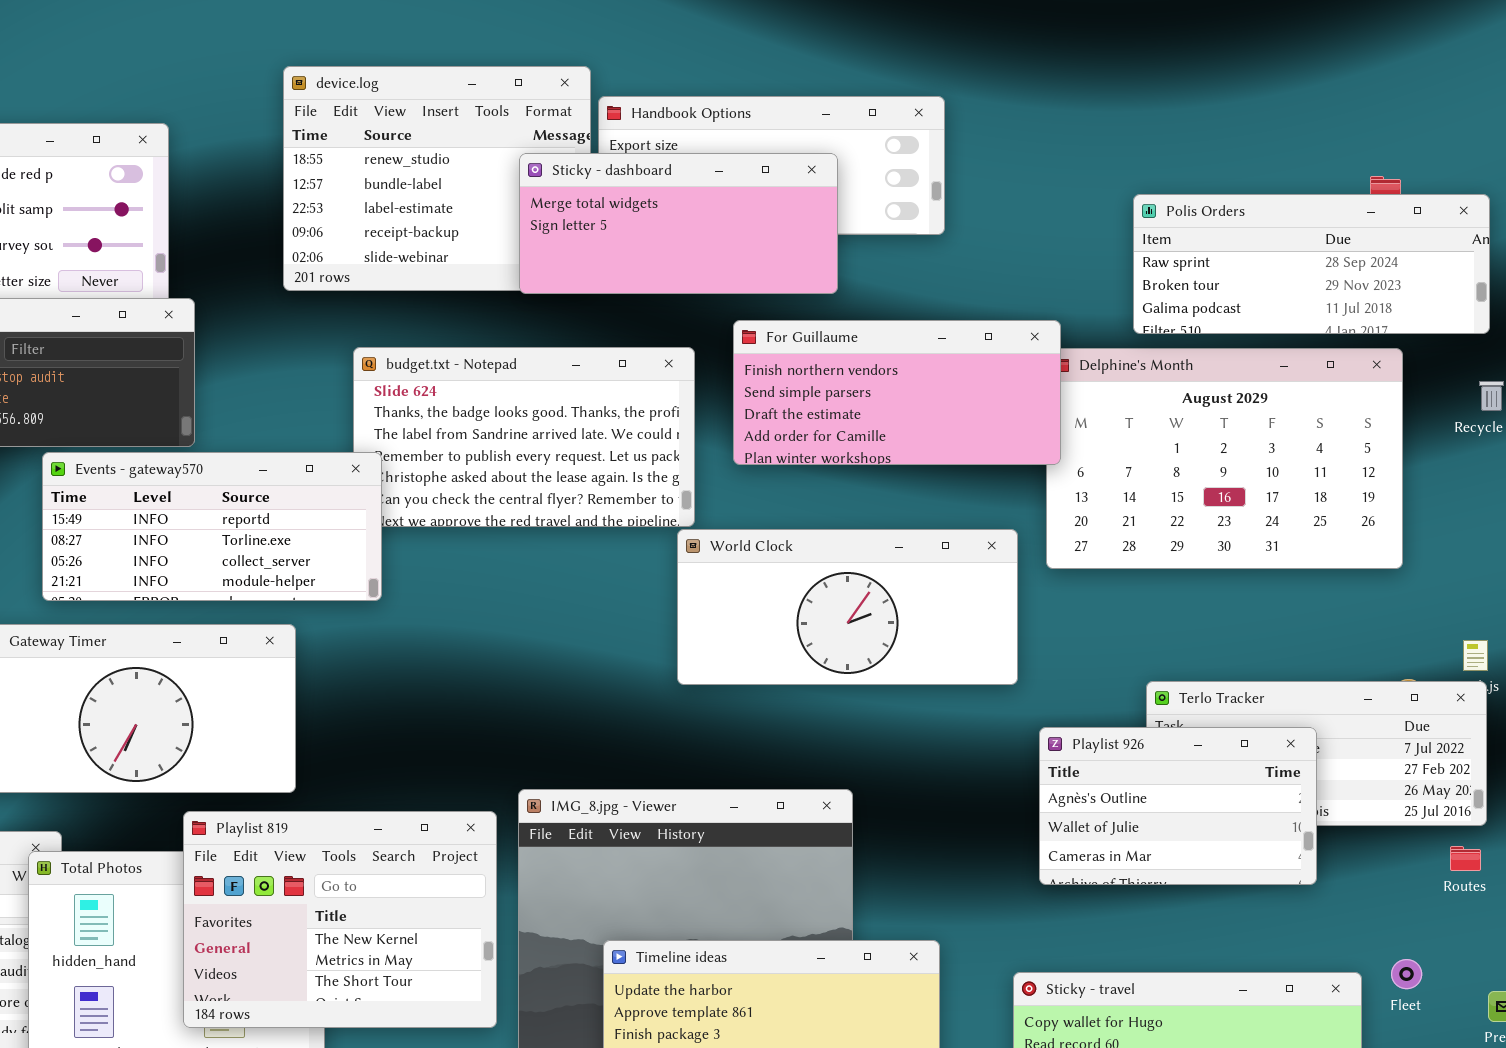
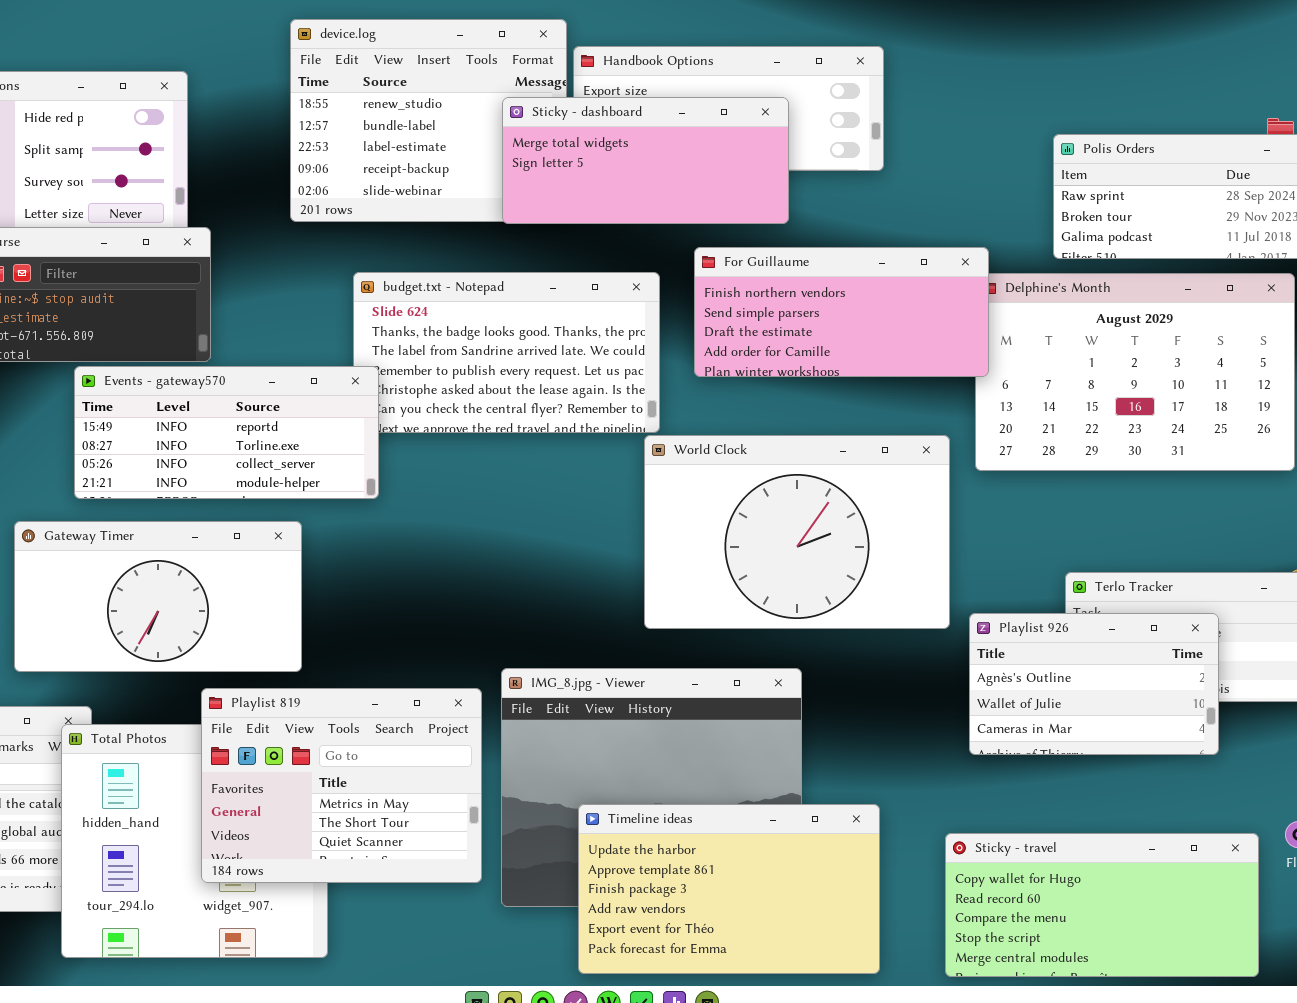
World Clock: [677,529,1018,685] -> [644,435,950,629], resized
Playlist 819: [183,811,497,1028] -> [201,688,482,883], scrolled down 1 row

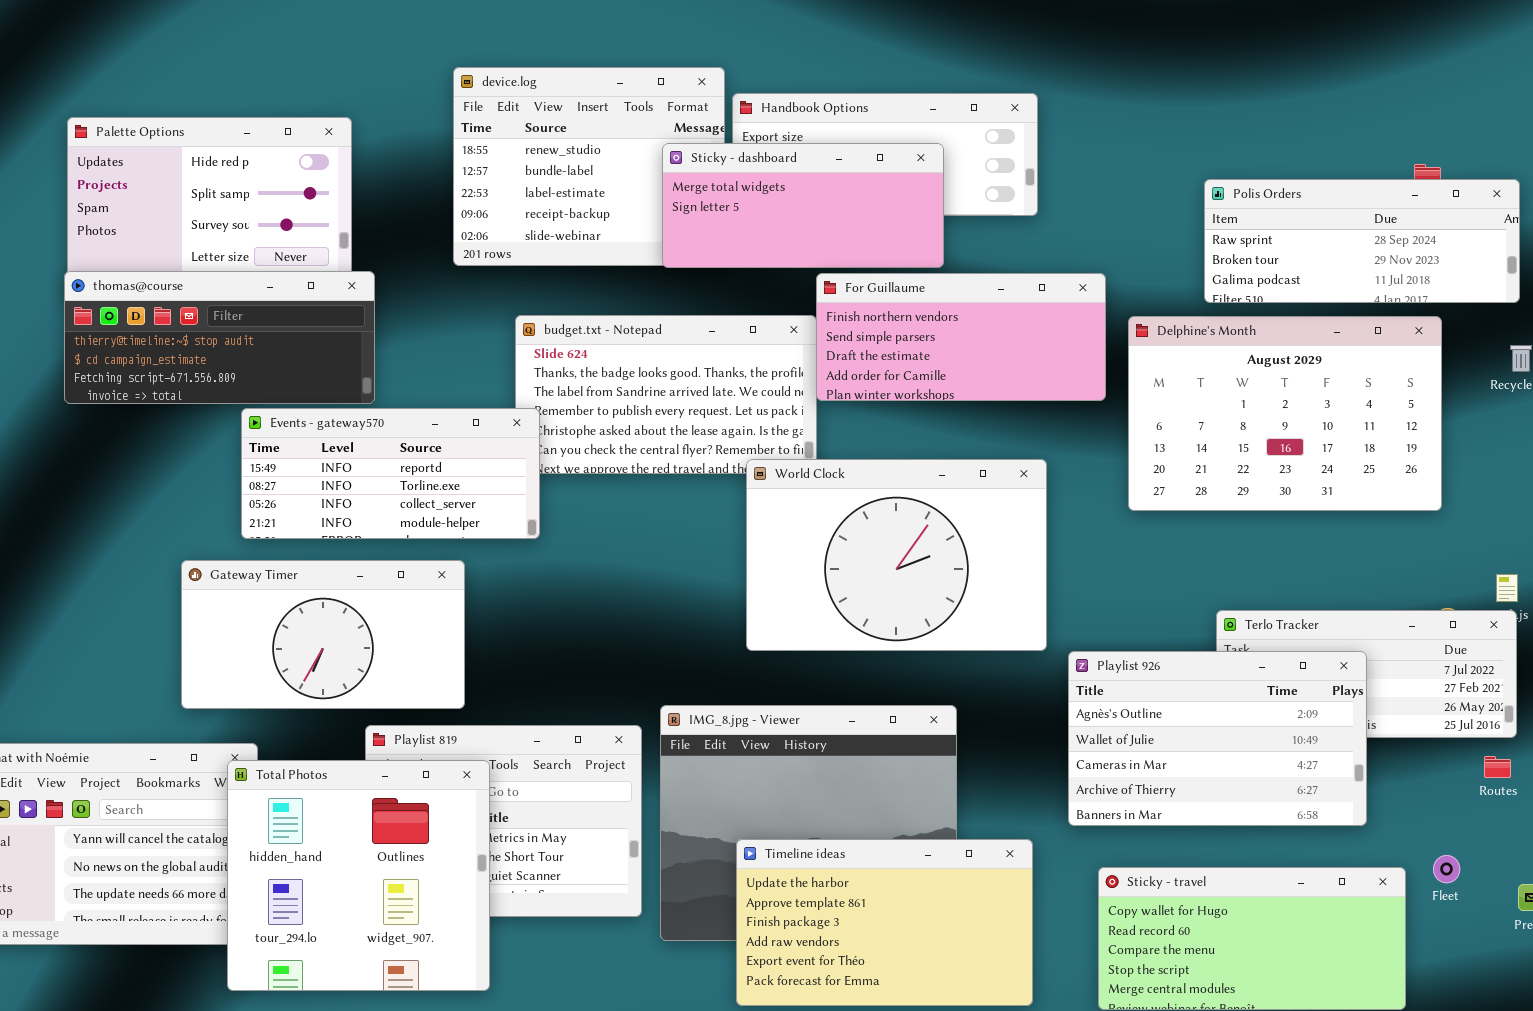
For Guillaume: [694,247,989,377] -> [816,273,1106,401], moved
World Clock: [644,435,950,629] -> [746,459,1047,651], moved
Playlist 926: [969,613,1219,755] -> [1068,651,1367,826], resized
Total Photos: [61,724,328,958] -> [227,760,490,991], raised

